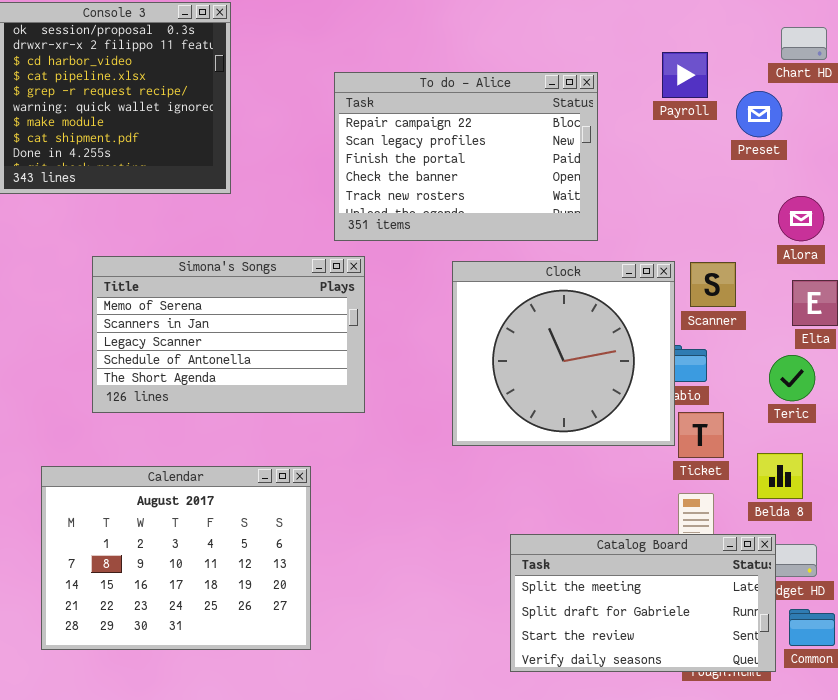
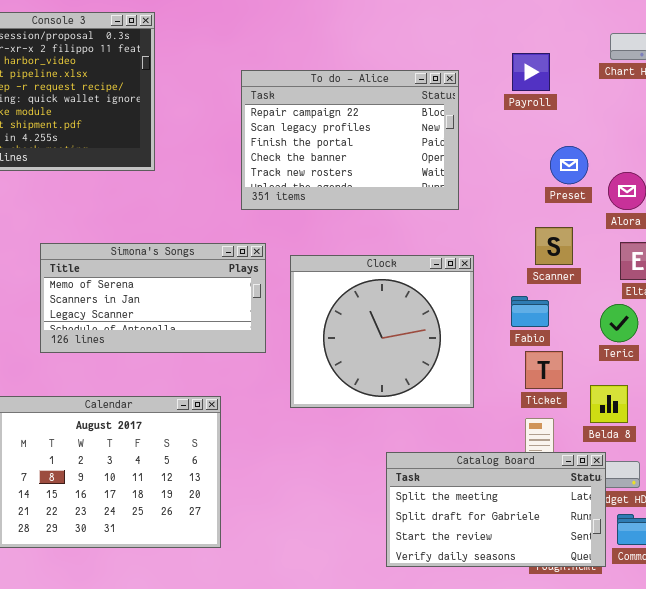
Preset: [736,91,782,137] -> [550,146,588,184], moved
Simona's Songs: [92,256,365,413] -> [40,243,266,353], resized
Clock: [452,261,675,446] -> [290,255,474,408], moved

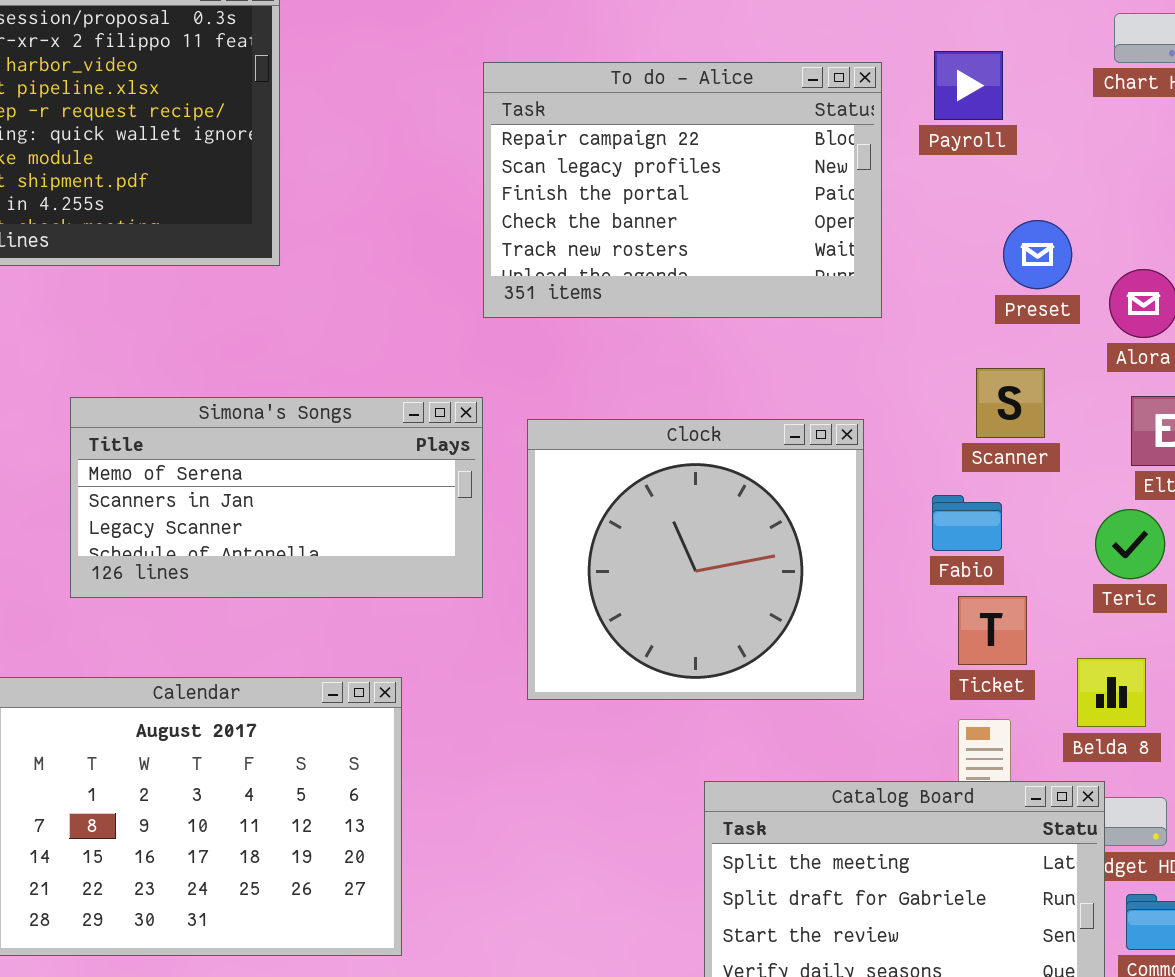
To do - Alice: [241,70,459,210] -> [483,62,882,318], moved

